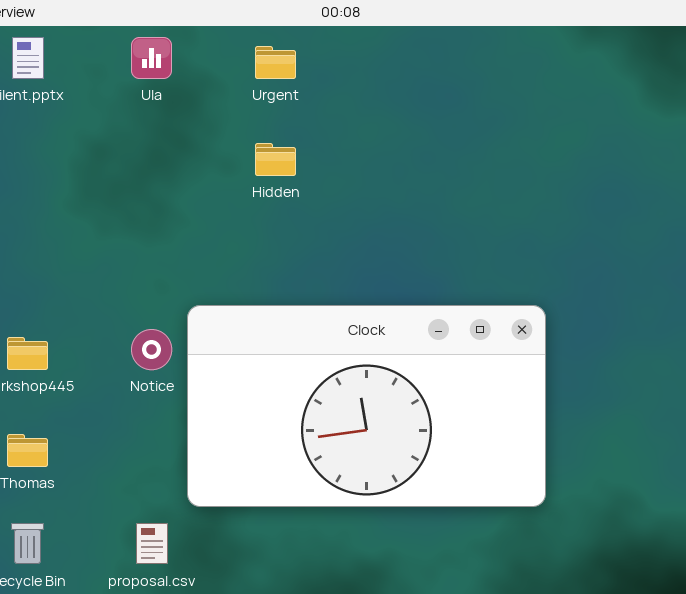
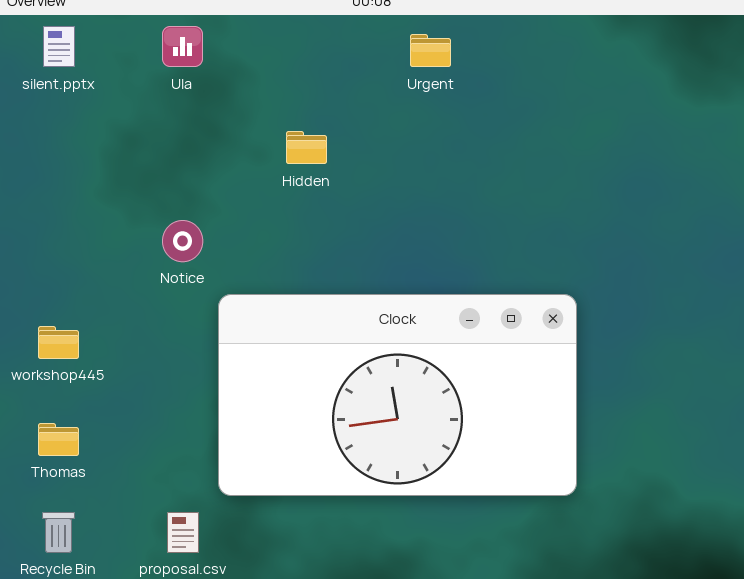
Urgent: [255,46,296,79] -> [410,34,451,67], moved
Notice: [131,329,172,370] -> [162,220,203,262], moved

